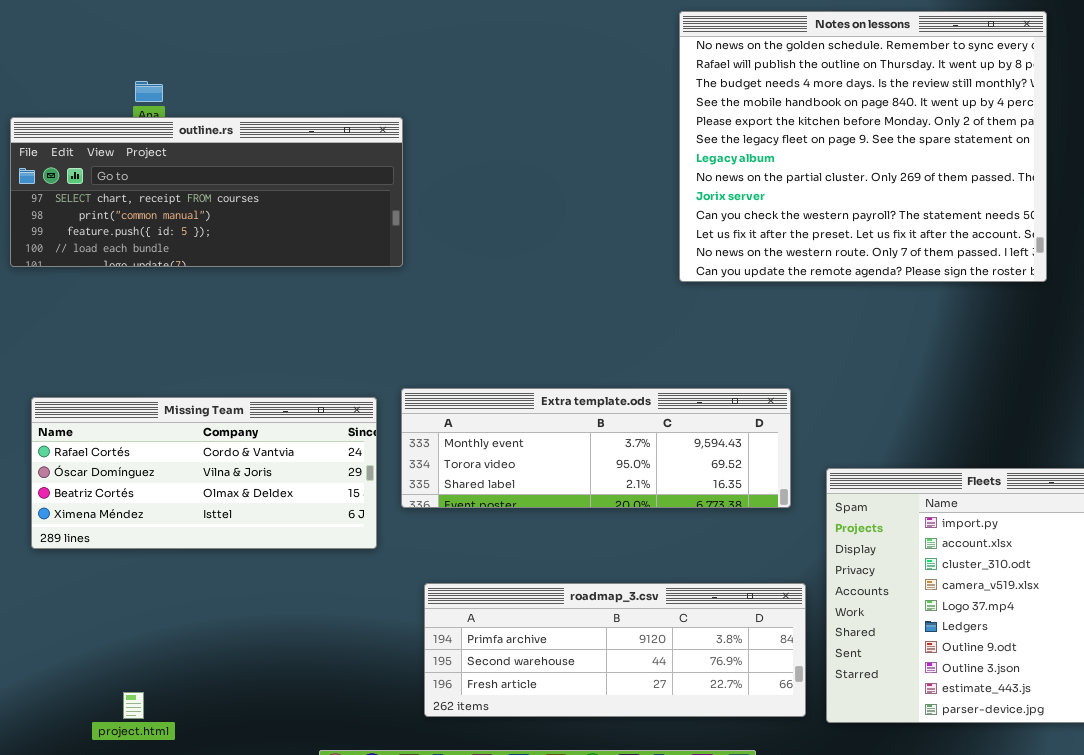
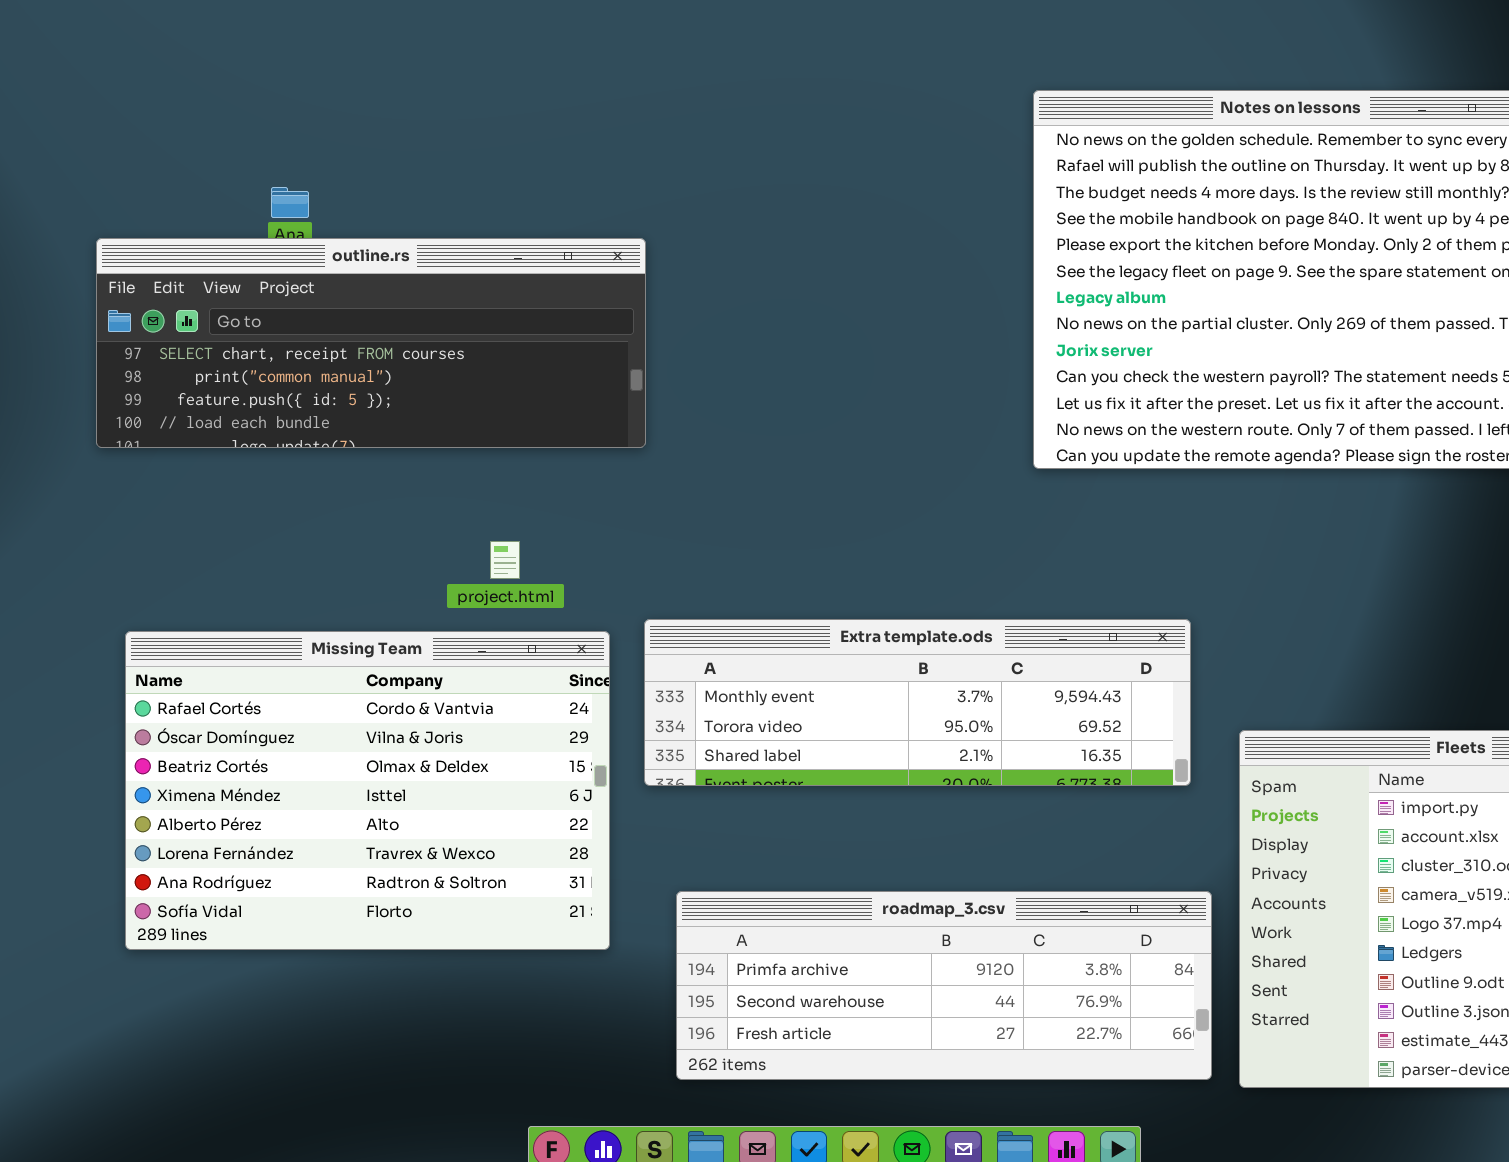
Missing Team: [31,397,377,549] -> [125,631,610,950], resized
project.html: [123,692,144,719] -> [490,541,520,579], moved

